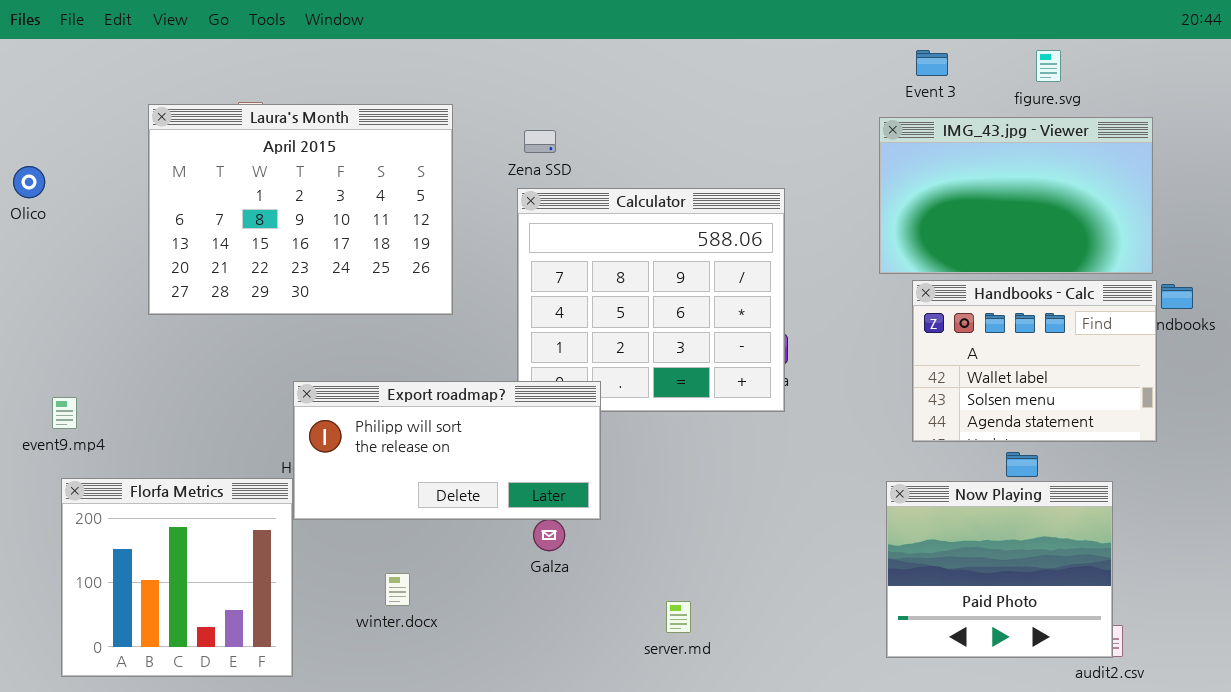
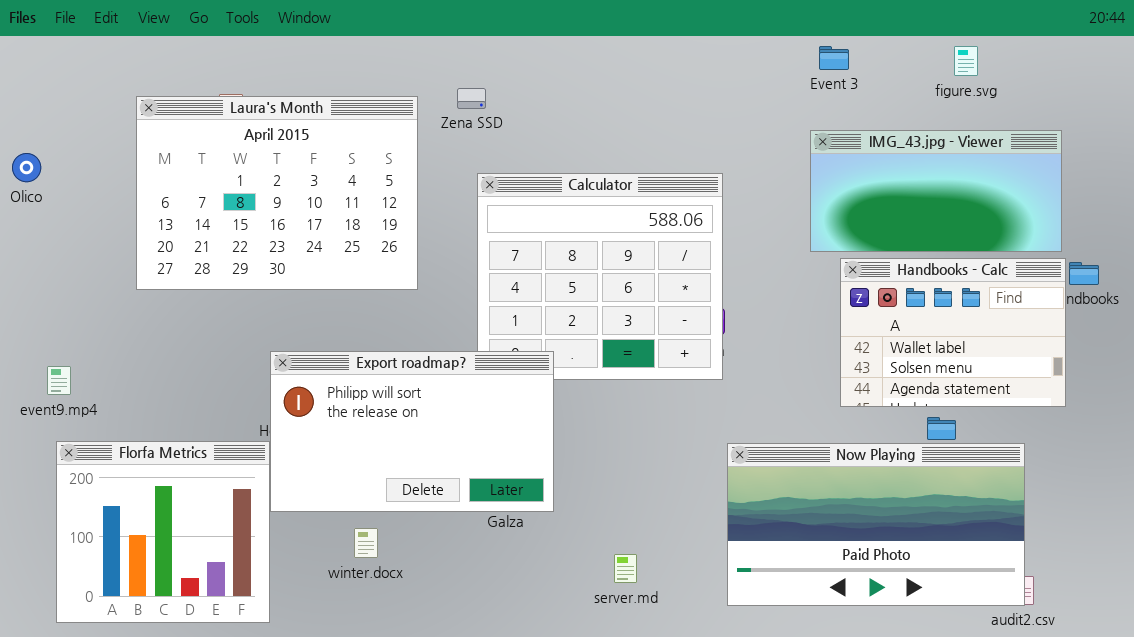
Event 3: [916,50,948,76] -> [819,46,849,70], moved
IMG_43.jpg - Viewer: [879,117,1153,274] -> [810,130,1062,252], resized
Zena SSD: [524,130,556,153] -> [457,88,486,109], moved
Export roadmap?: [293,381,601,520] -> [270,351,554,512], resized
Now Playing: [886,481,1113,658] -> [727,443,1025,606], resized

